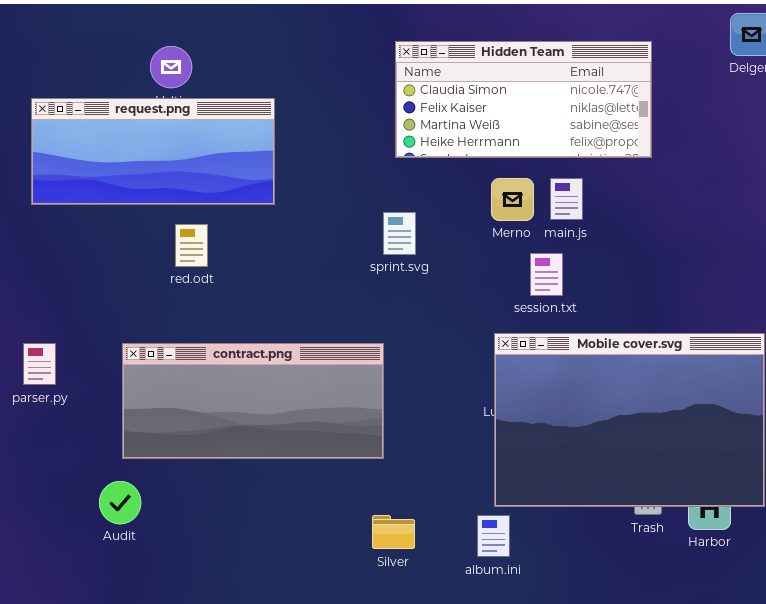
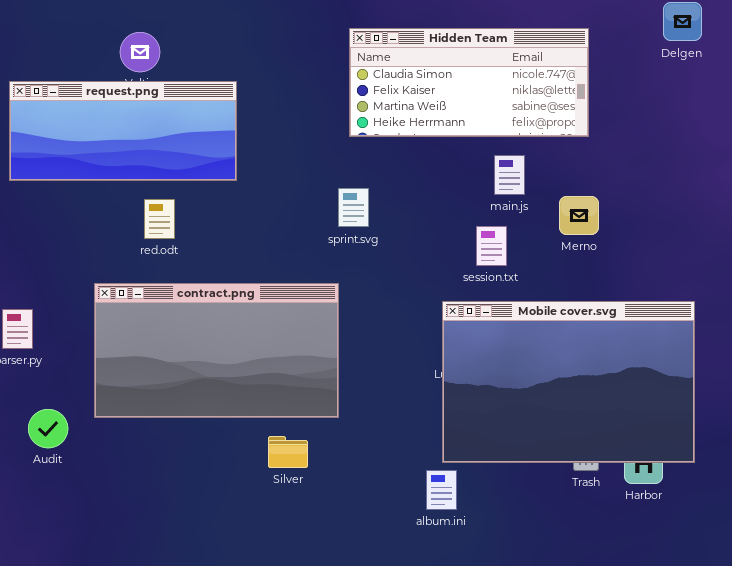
Merno: [491,178,534,221] -> [559,196,599,235], moved
contract.png: [122,343,384,459] -> [94,283,339,418], resized
Audit: [99,481,141,524] -> [28,409,68,448], moved
Silver: [372,515,415,549] -> [268,436,308,468], moved

